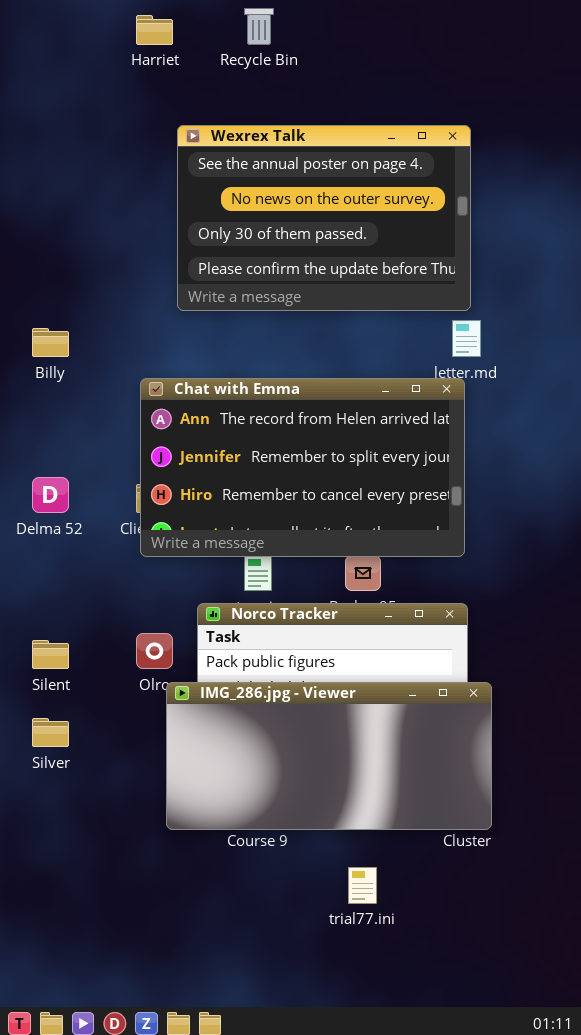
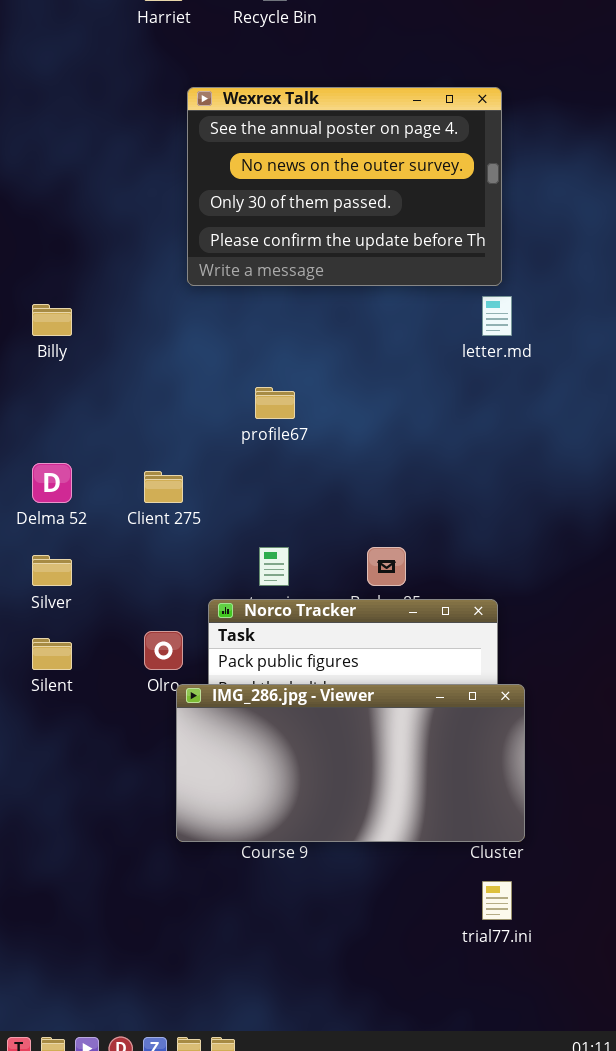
Chat with Emma: [140,378,465,557] -> none, closed
Silver: [32,718,69,747] -> [32,555,72,586], moved
trial77.ini: [348,867,377,904] -> [482,881,512,920], moved

